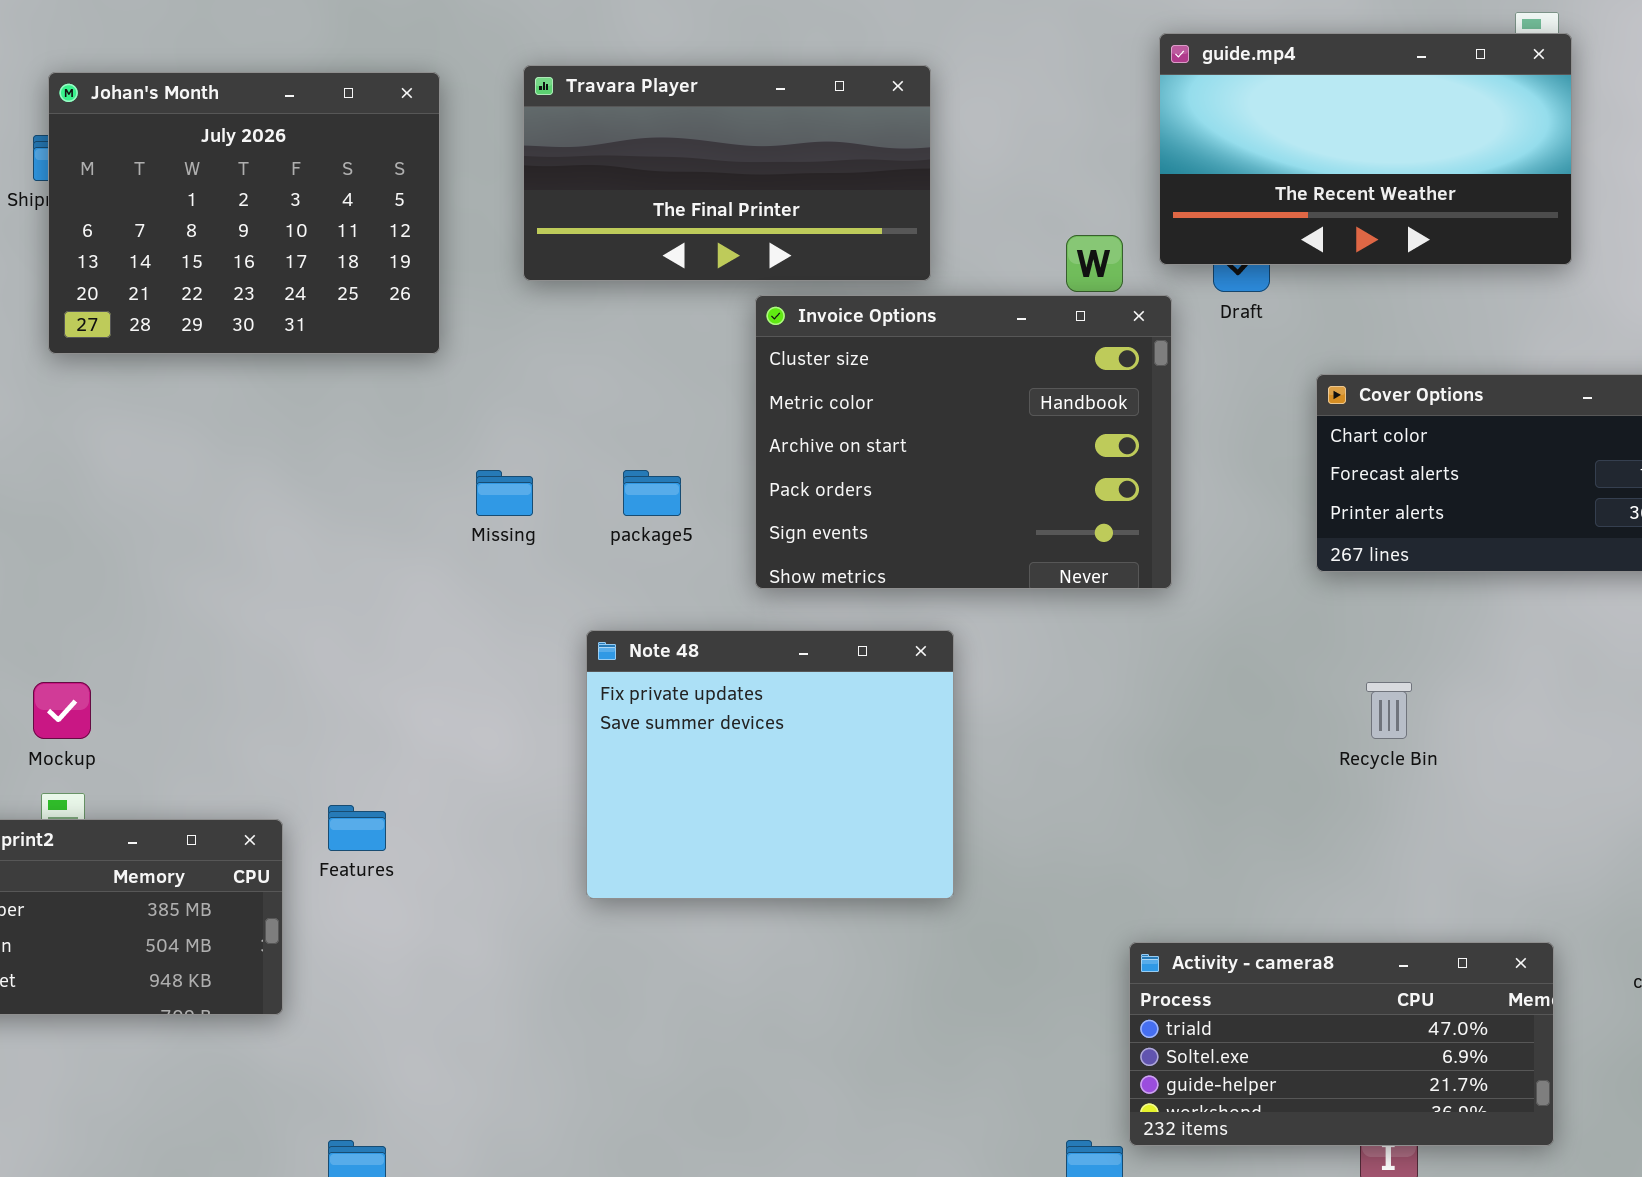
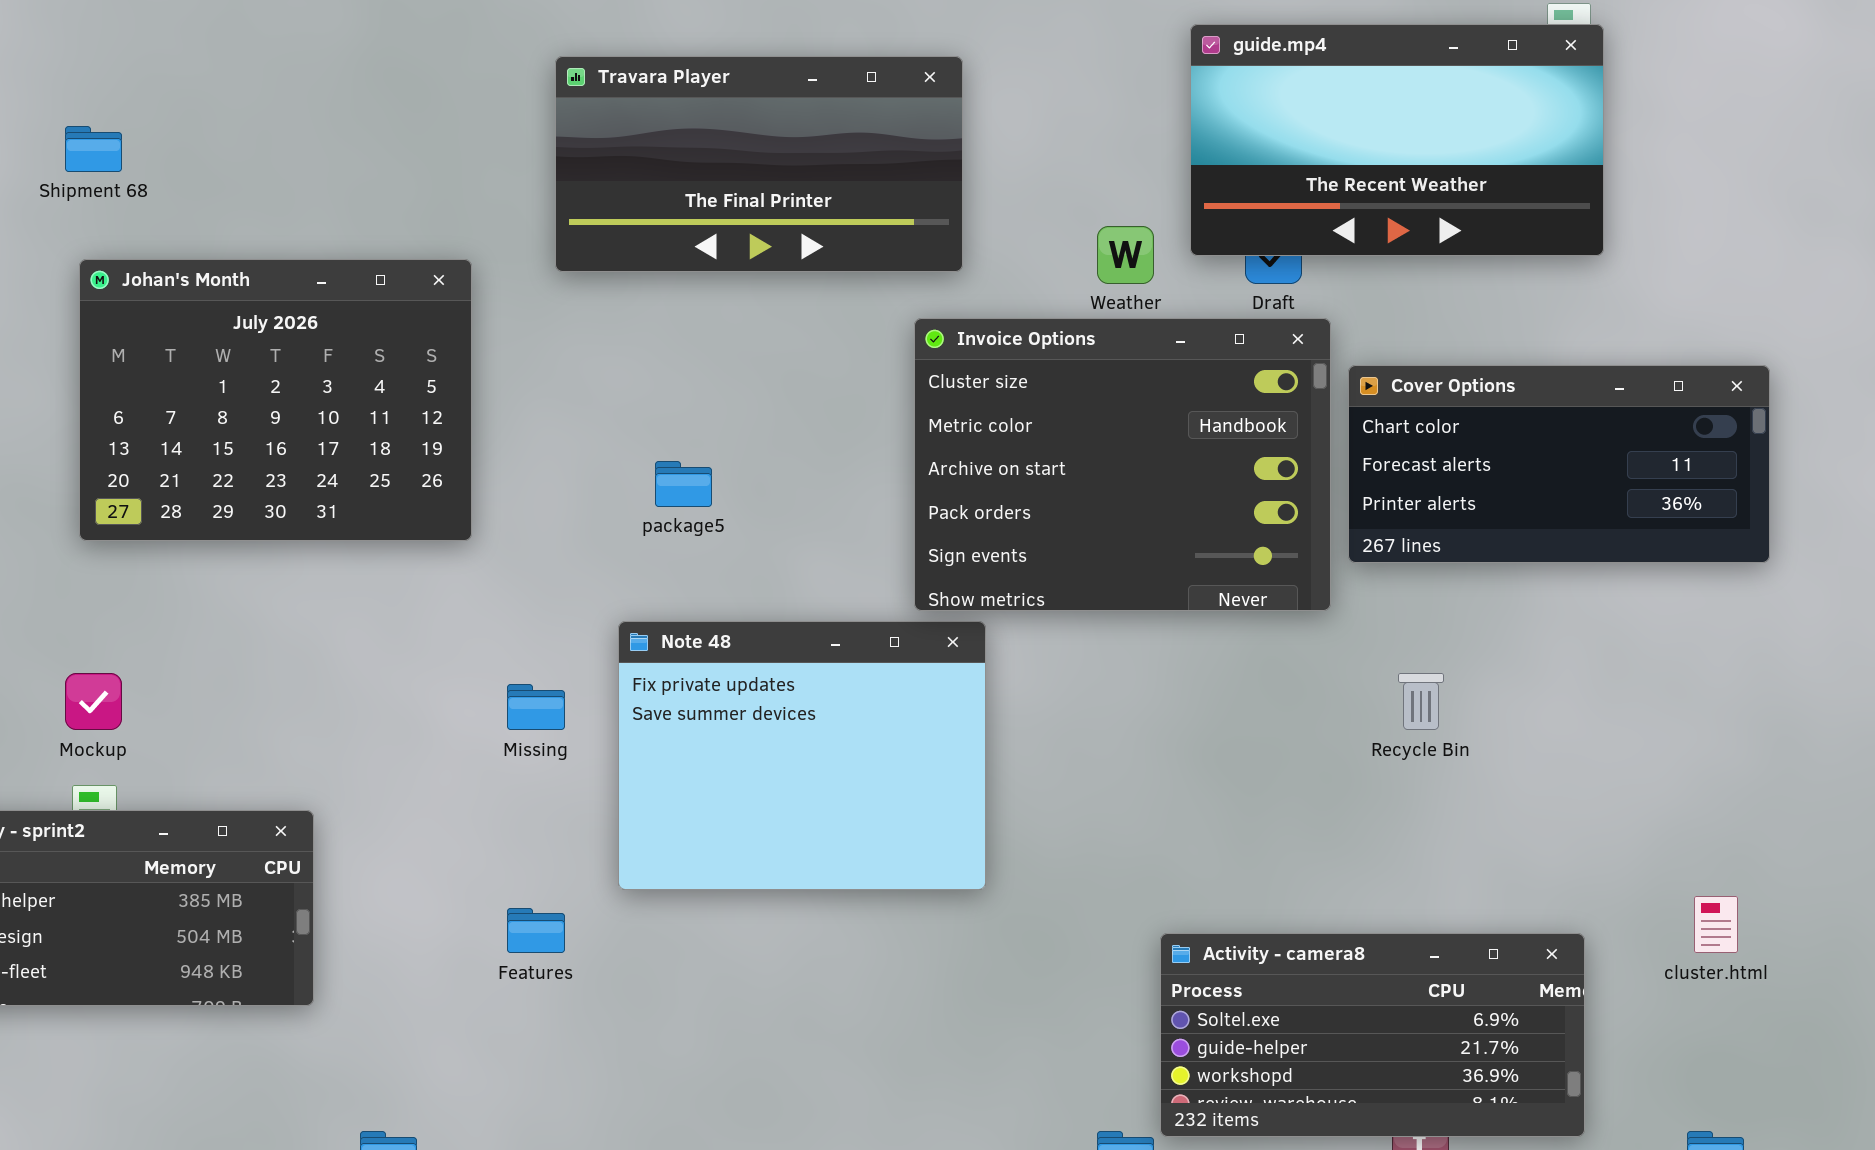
Johan's Month: [48,72,440,354] -> [79,259,472,541], moved
Invoice Options: [755,295,1172,589] -> [914,318,1331,611], moved
Missing: [476,470,533,516] -> [507,684,565,730], moved
Features: [328,805,386,851] -> [507,908,565,953], moved
Activity - camera8: [1129,942,1554,1146] -> [1160,933,1585,1137], scrolled down 1 row

